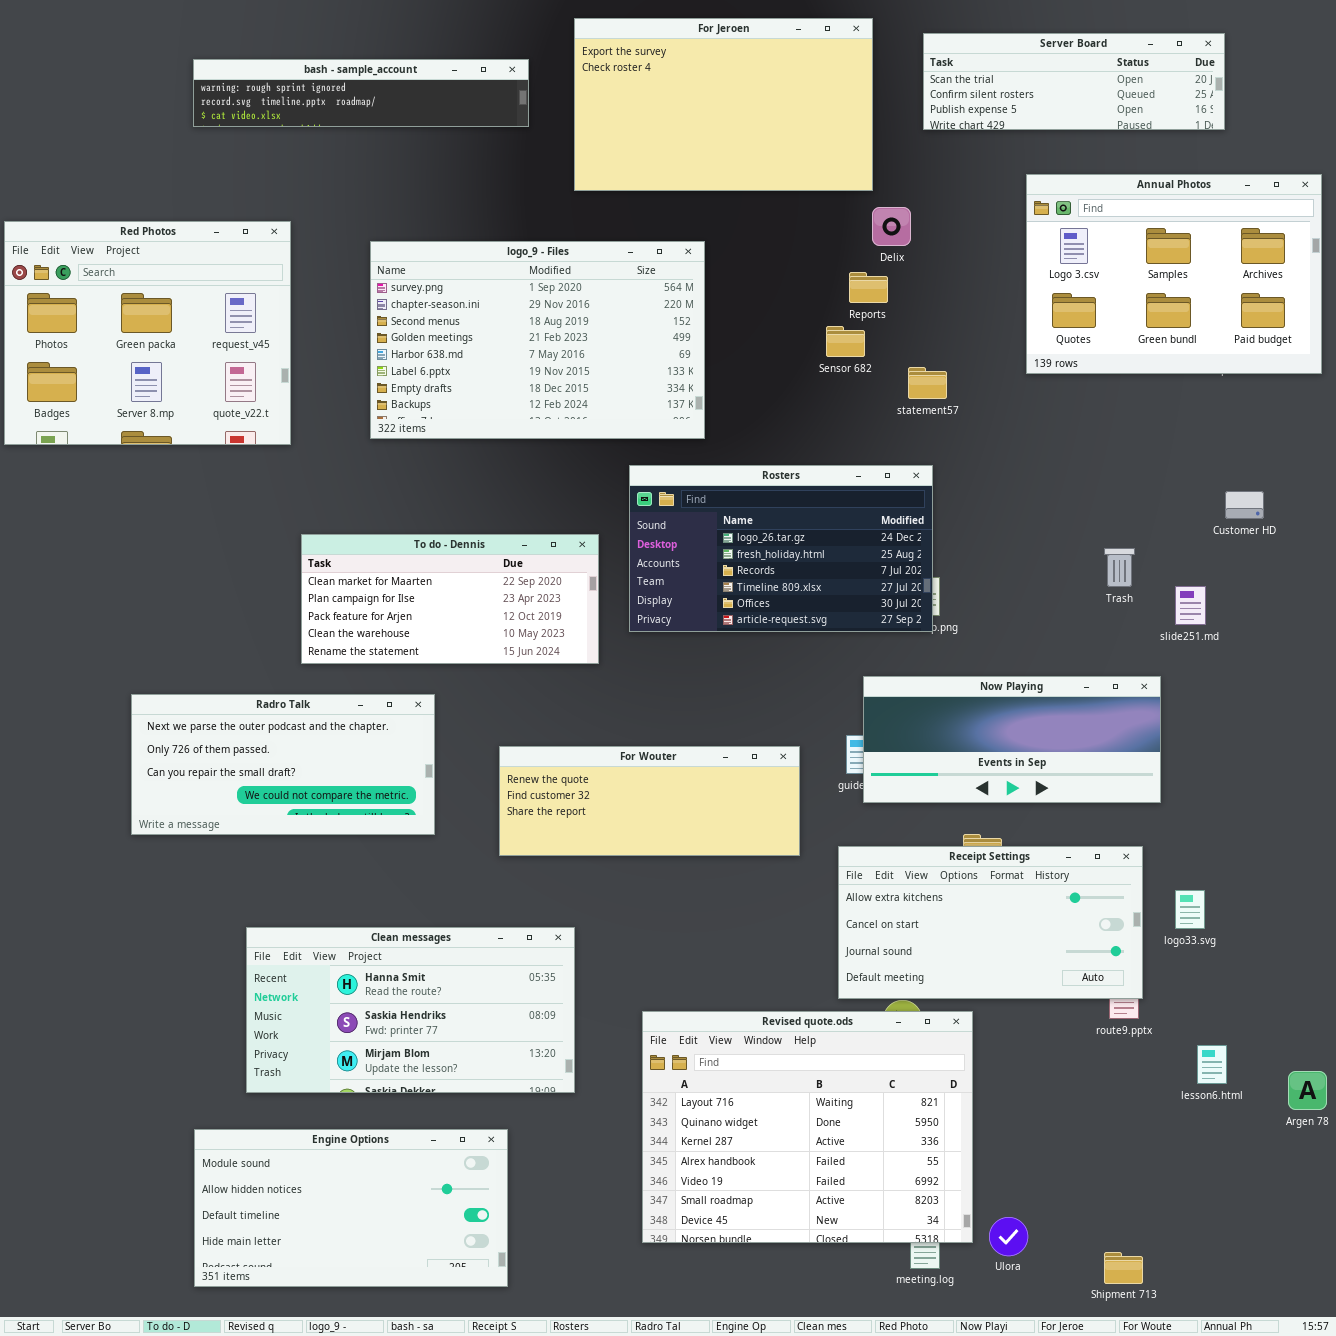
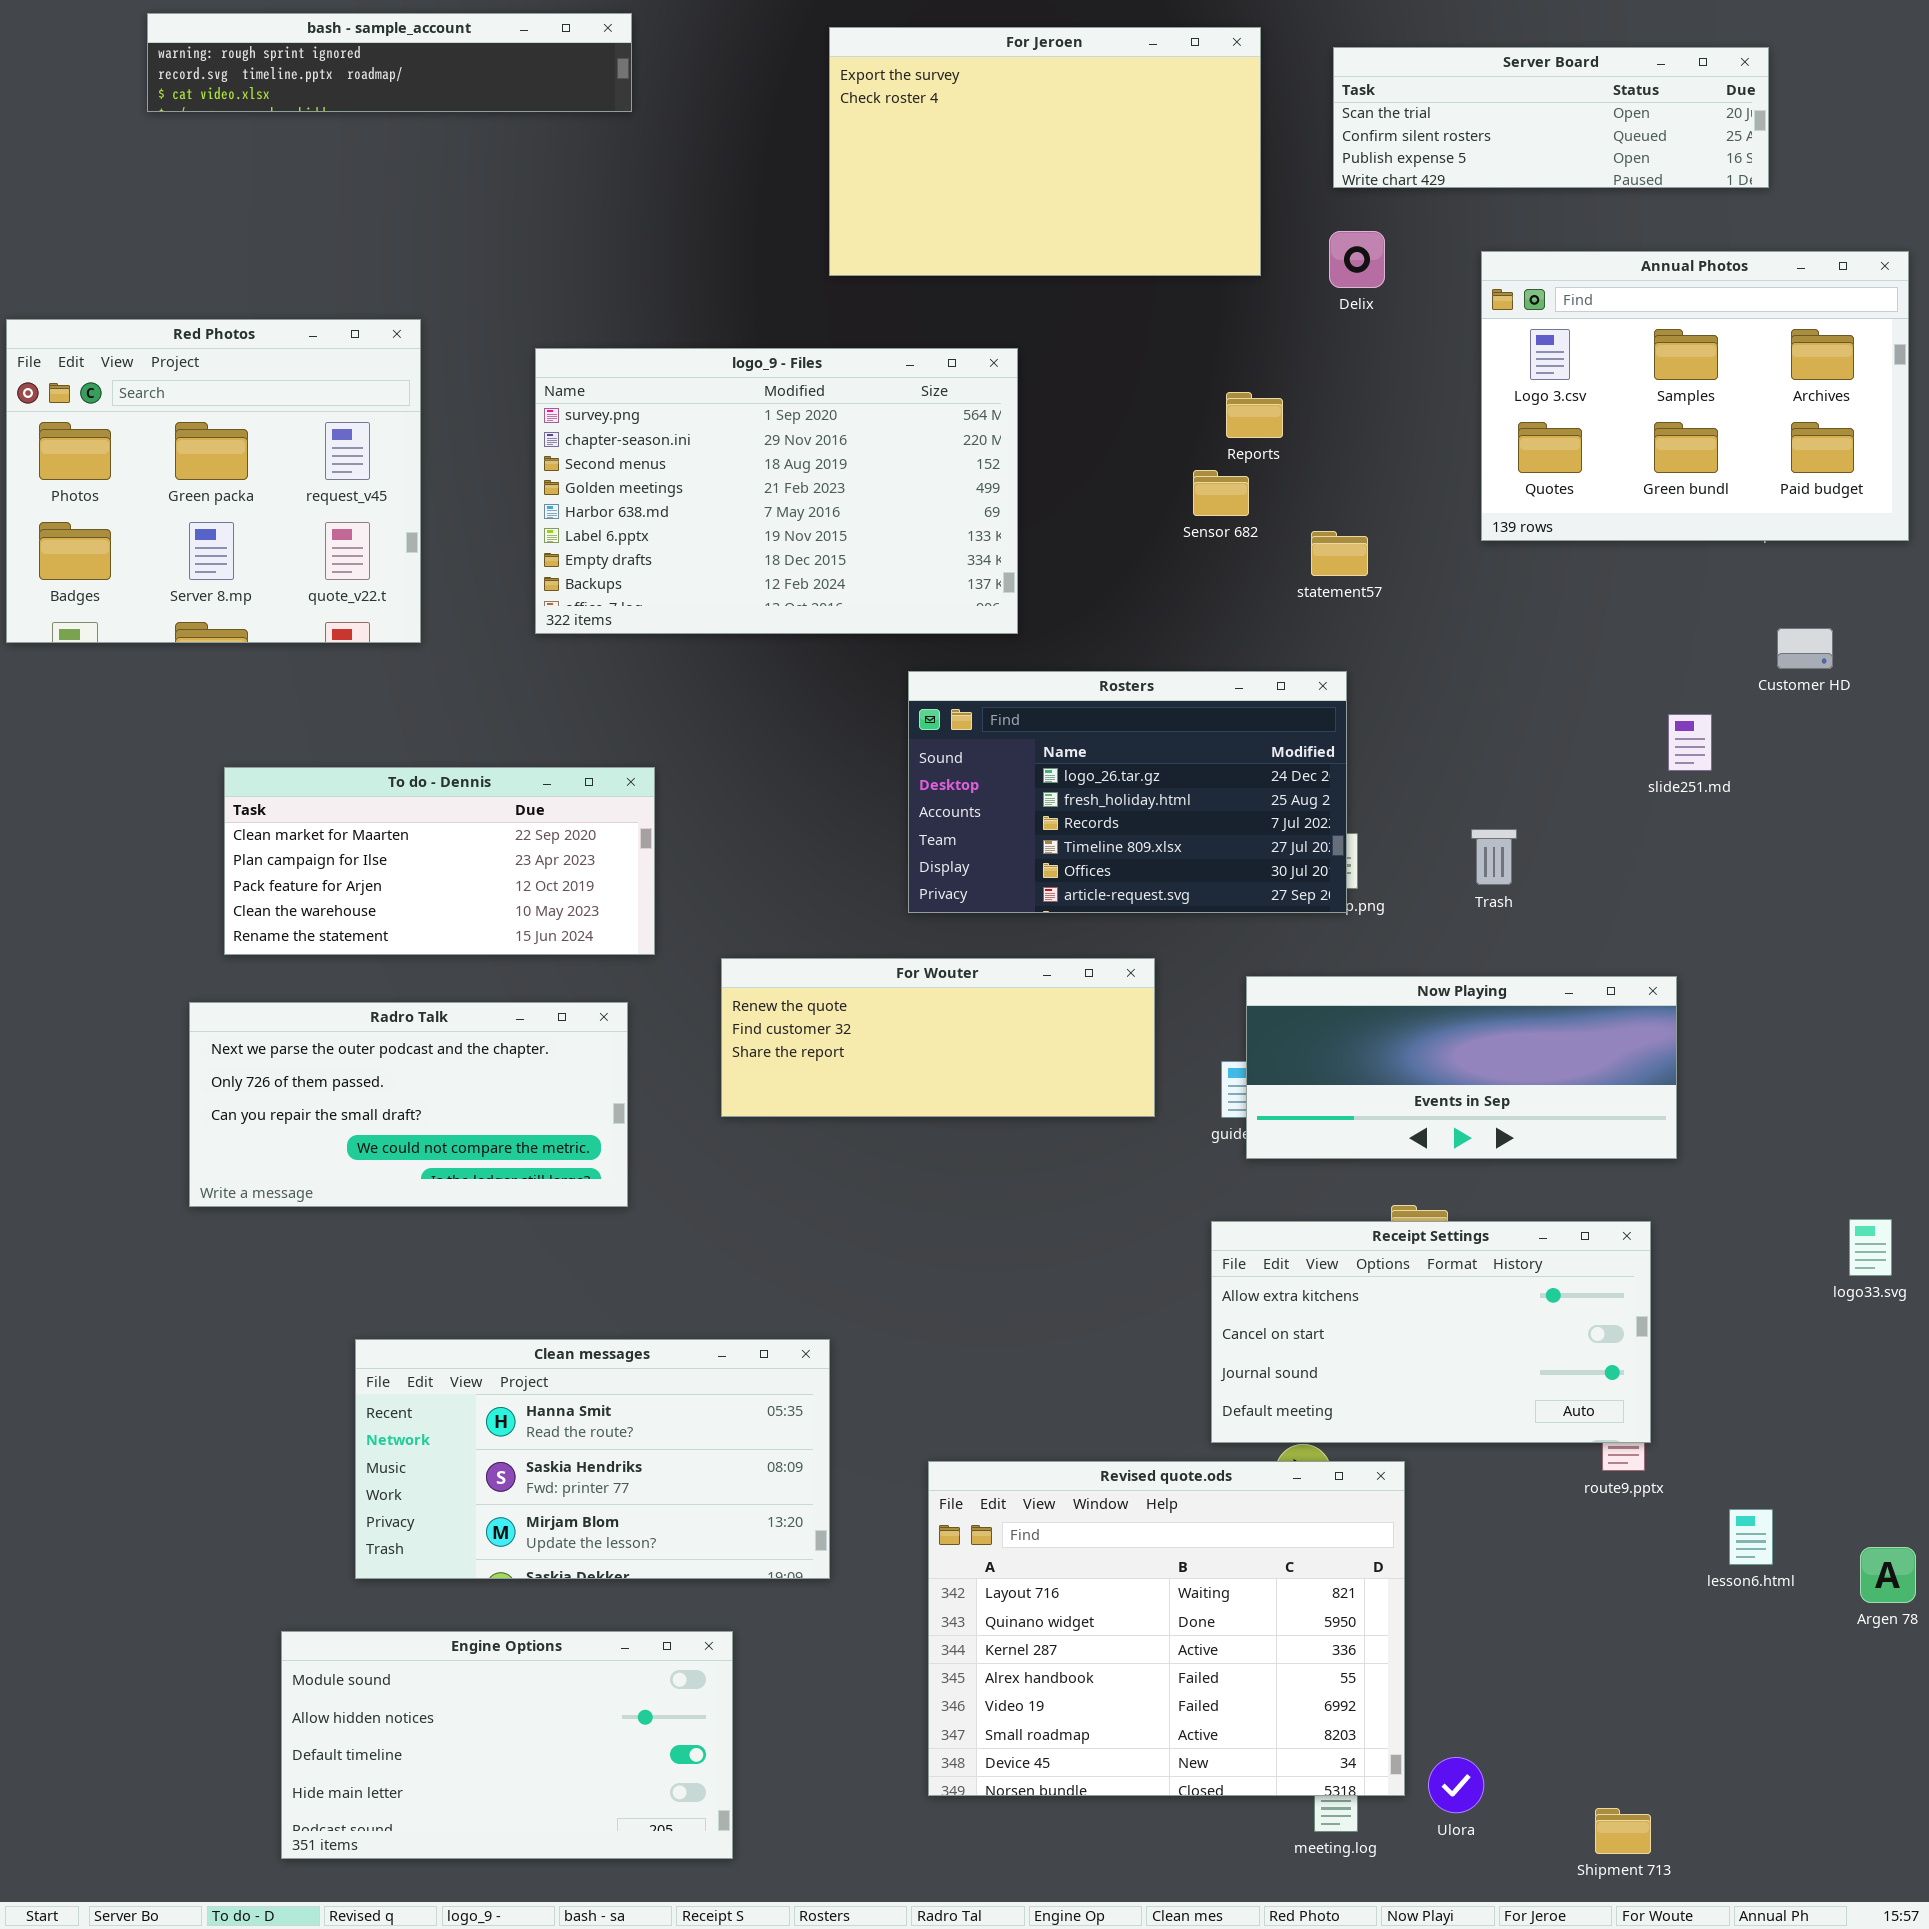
bash - sample_account: [193,59,529,127] -> [147,13,632,112], moved
Delix: [872,207,911,246] -> [1329,231,1385,288], moved
Customer HD: [1225,491,1264,519] -> [1777,628,1833,669], moved
To do - Dennis: [301,534,599,664] -> [224,767,655,955], moved
Trash: [1104,548,1135,587] -> [1471,829,1517,885], moved
slide251.md: [1175,586,1206,625] -> [1668,714,1712,771], moved
For Wouter: [499,746,800,856] -> [721,958,1155,1117], moved
logo33.svg: [1175,890,1205,929] -> [1849,1219,1892,1276], moved

